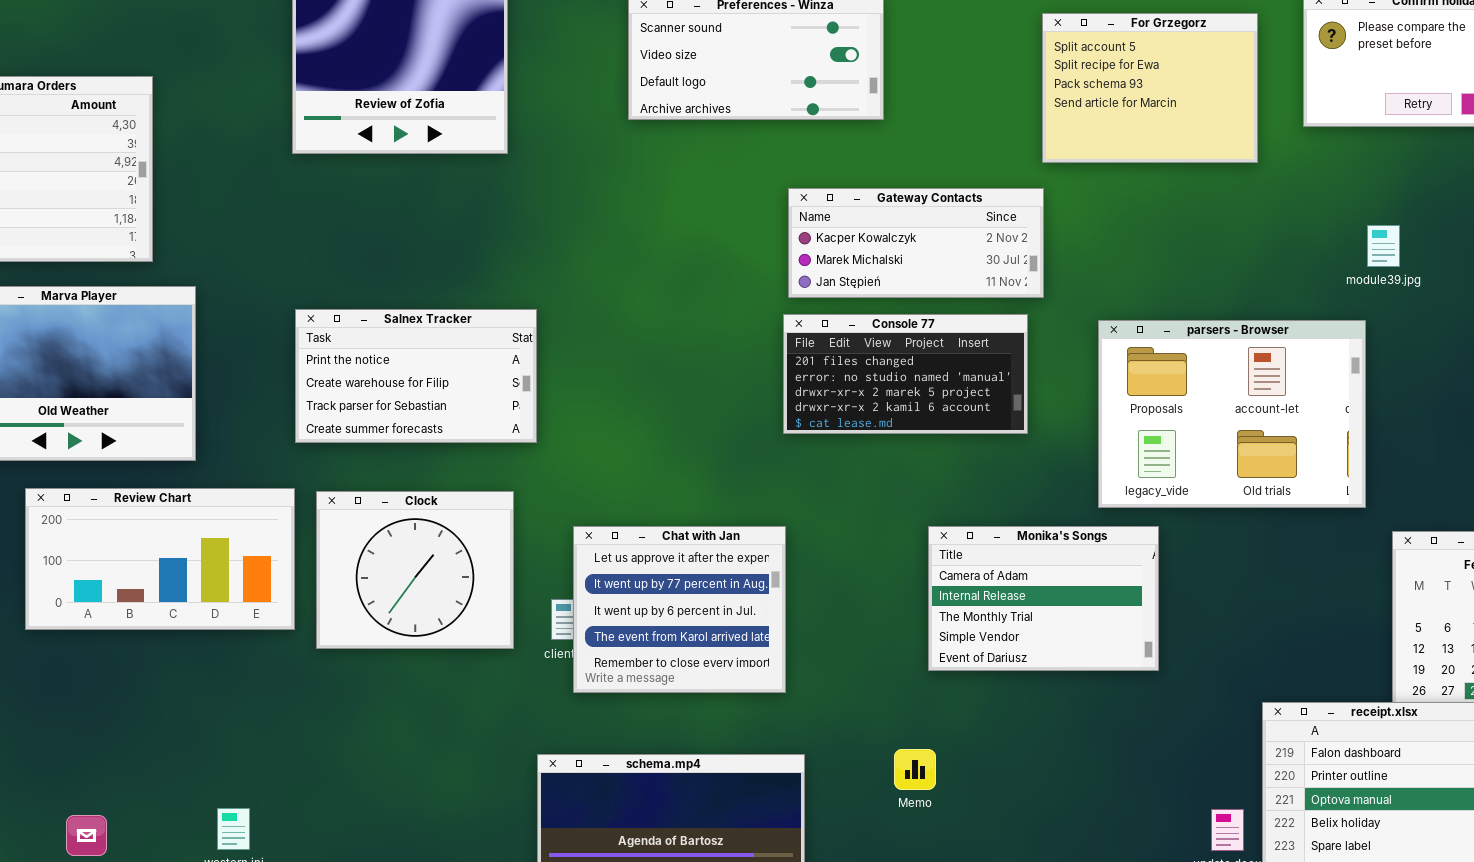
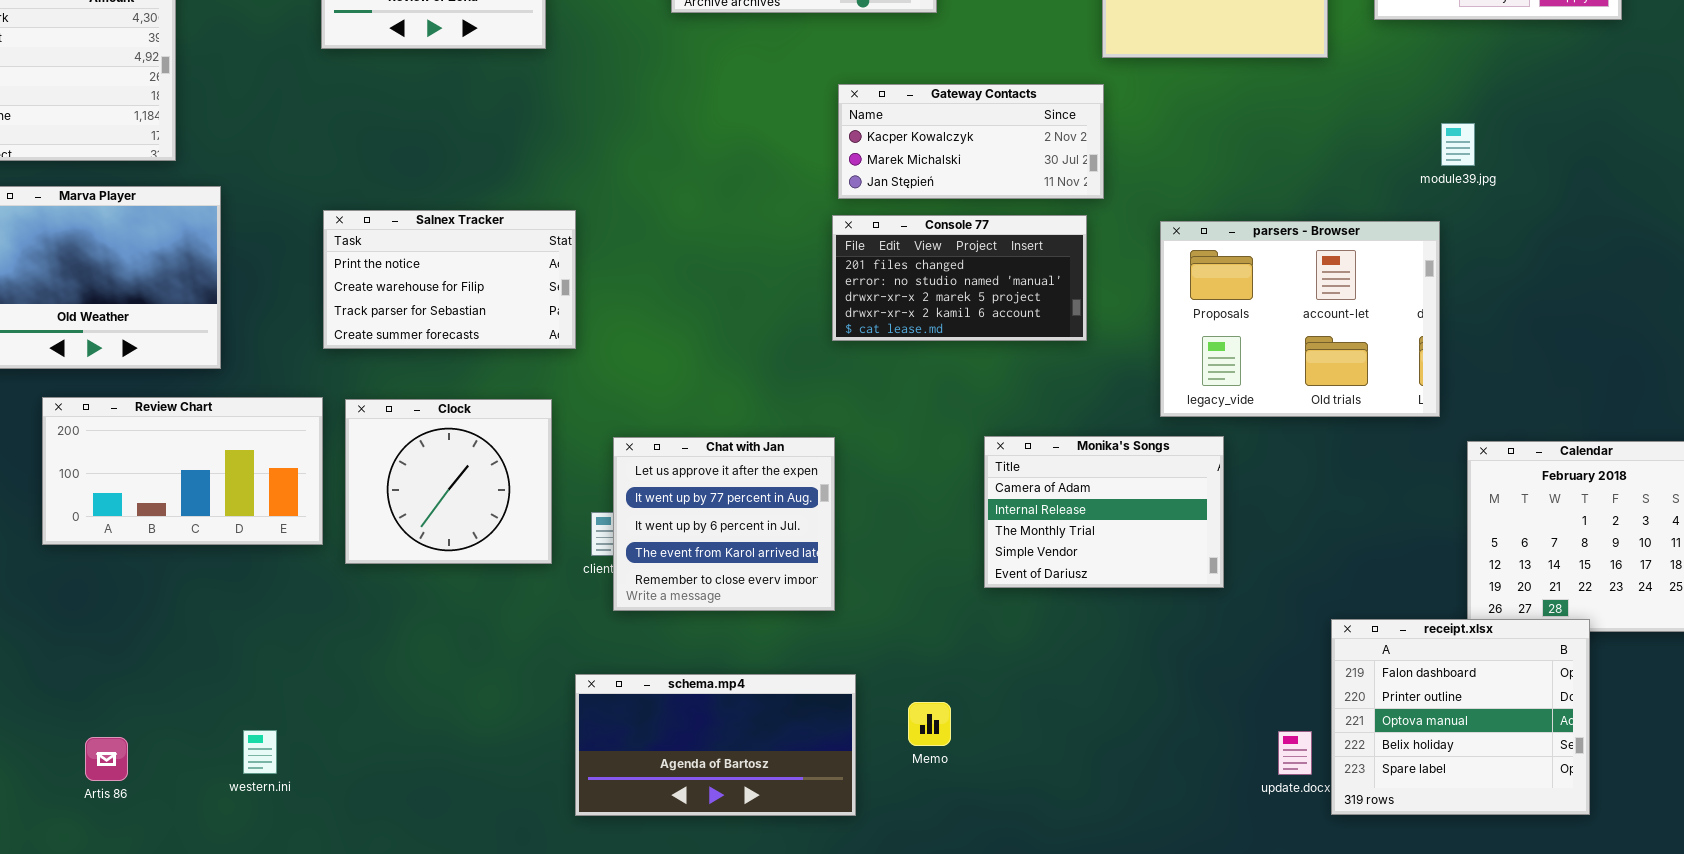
Memo: [894,749,936,790] -> [908,702,951,746], moved

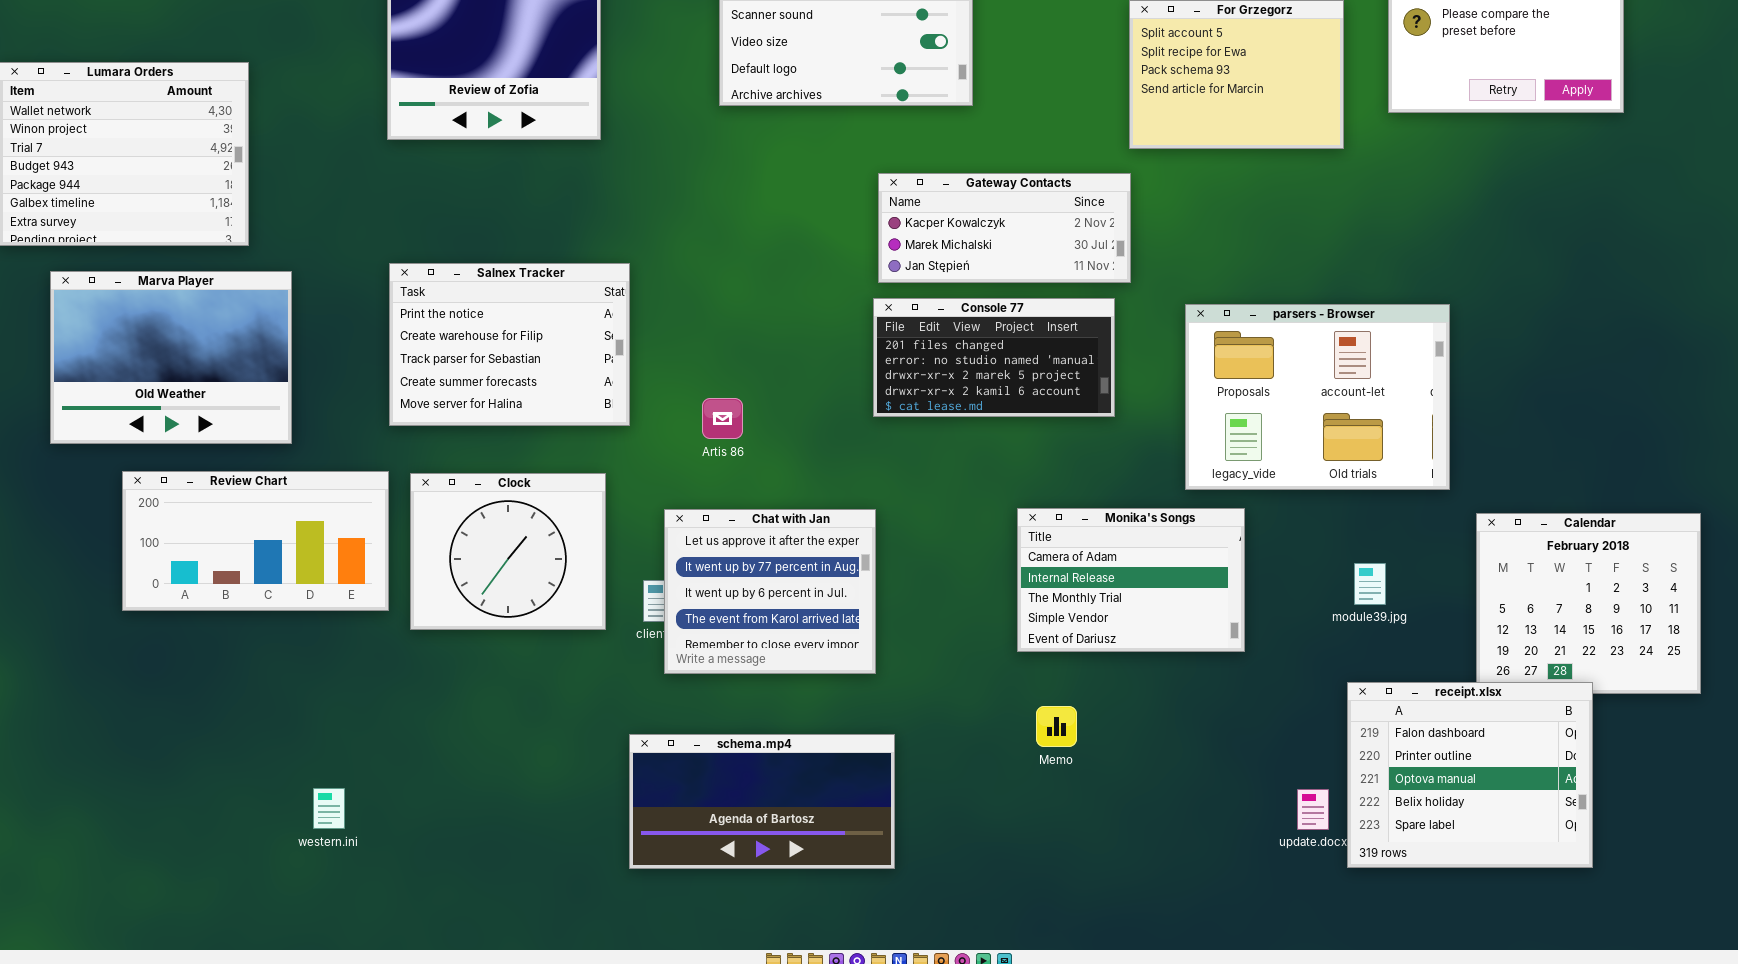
module39.jpg: [1441,123,1475,166] -> [1354,563,1386,605], moved
Salnex Tracker: [323,210,576,349] -> [389,263,630,426], resized
Memo: [908,702,951,746] -> [1036,706,1077,747], moved
Artis 86: [85,737,128,781] -> [702,398,743,439], moved

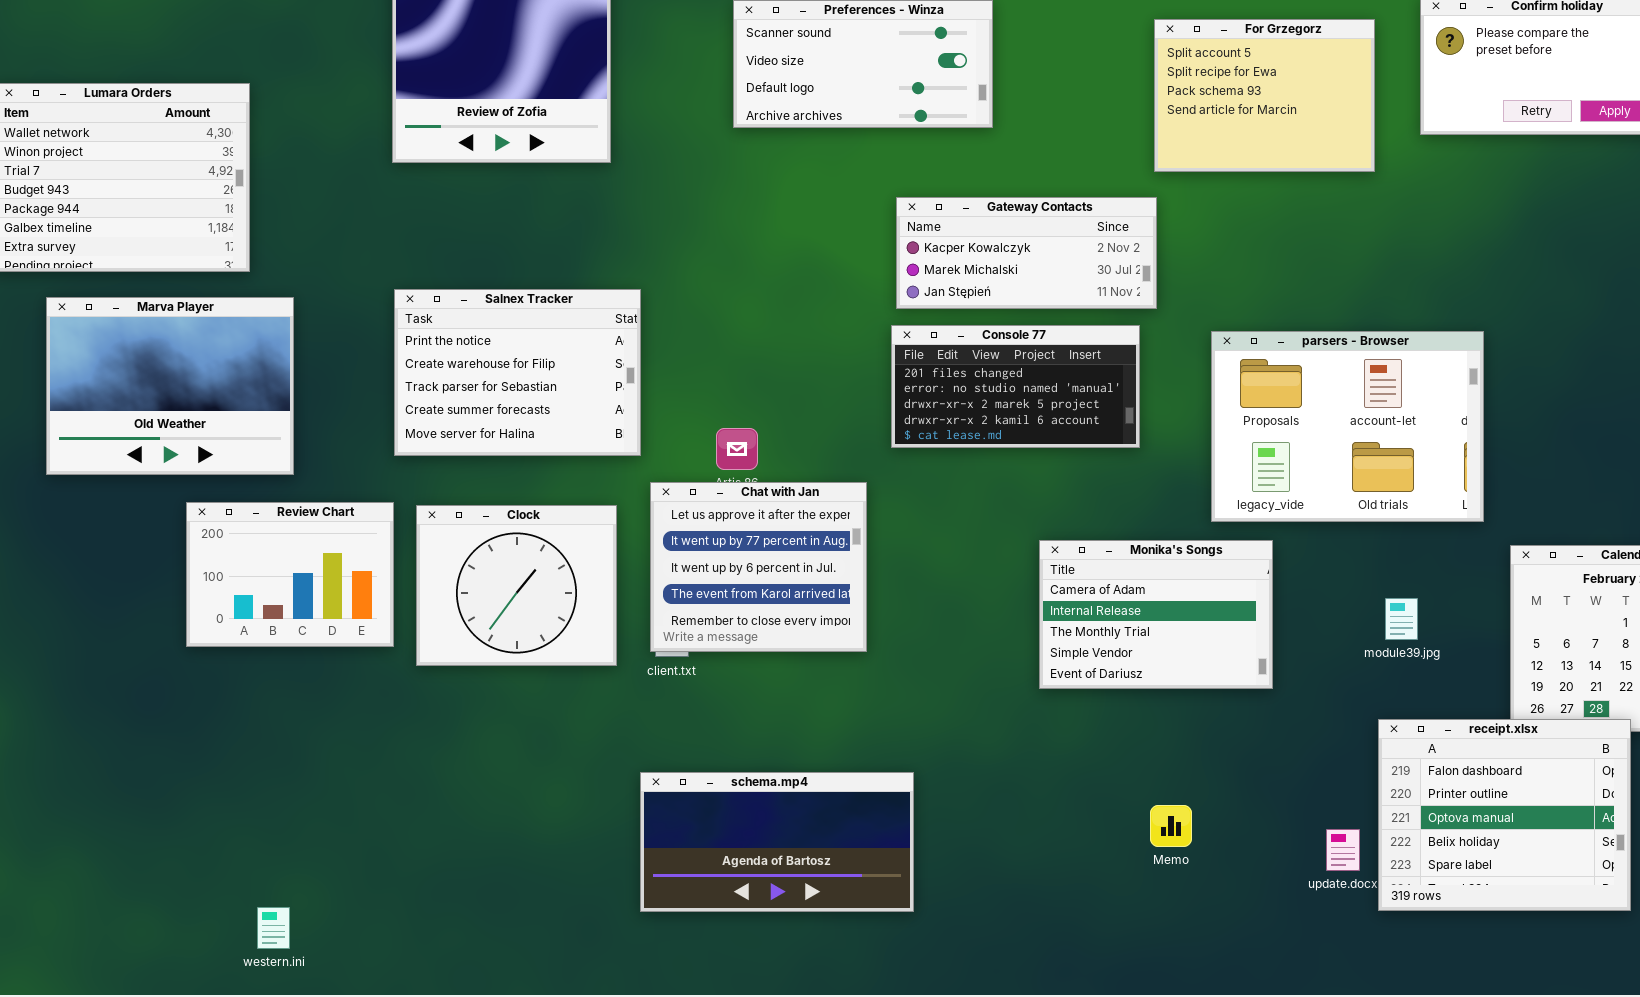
Review Chart: [122,471,389,611] -> [186,502,394,647], resized
Chat with Jan: [664,509,876,674] -> [650,482,867,652], moved
Memo: [1036,706,1077,747] -> [1150,805,1192,847], moved
western.ini: [313,788,345,829] -> [257,907,290,949], moved

